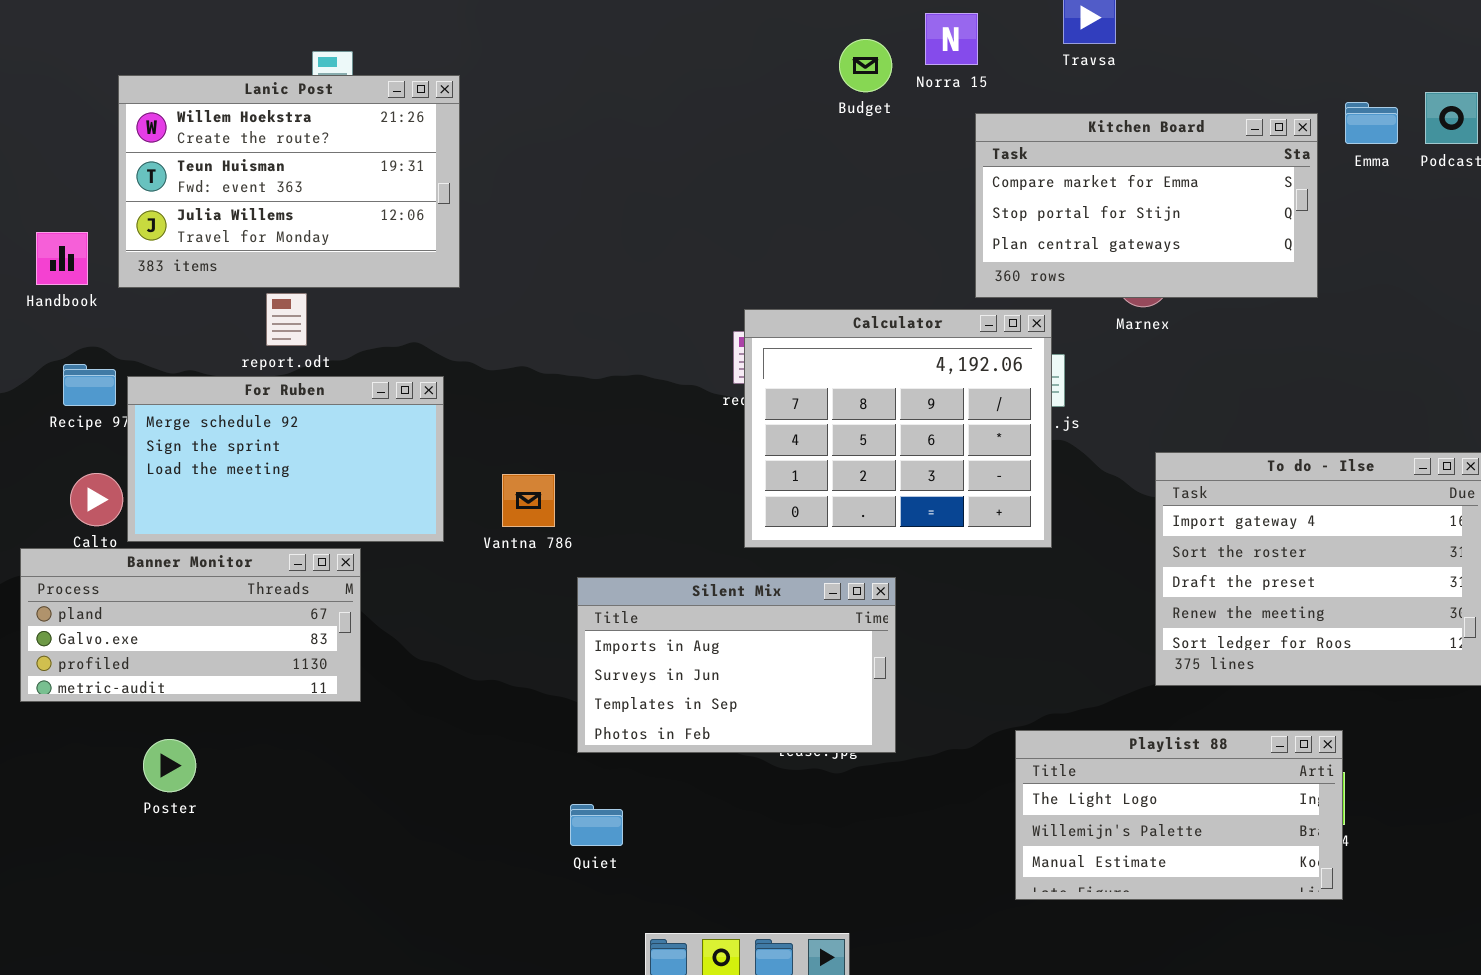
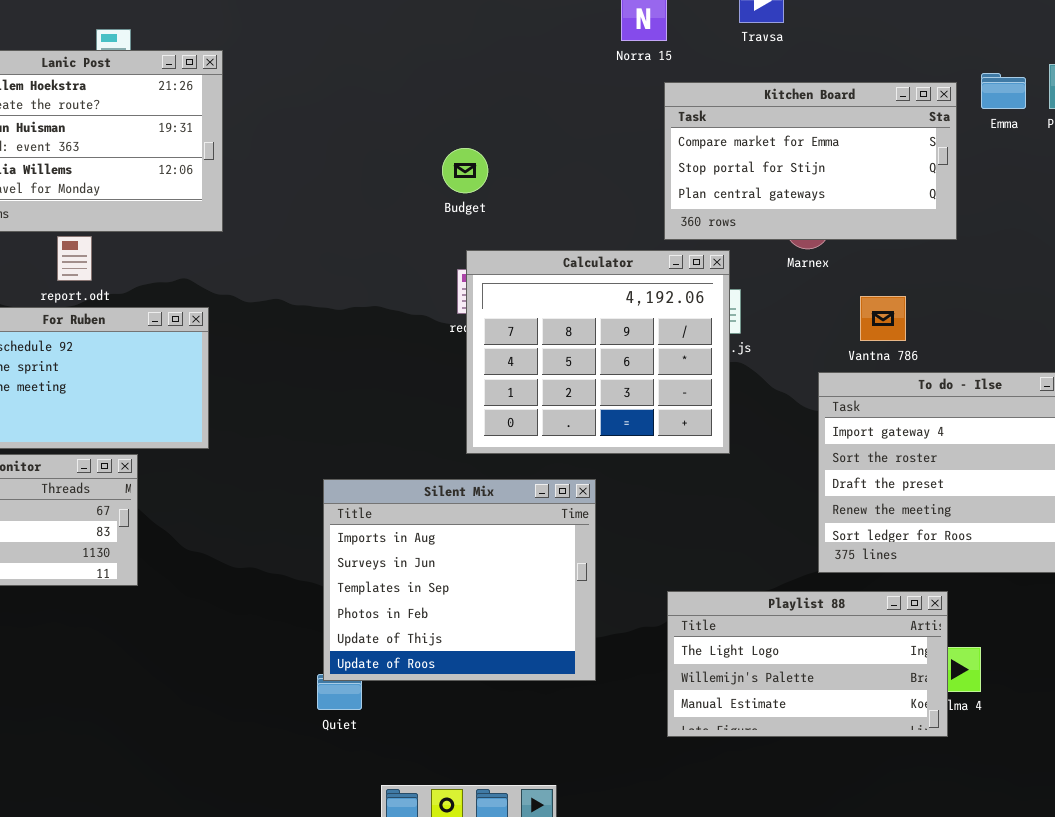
Budget: [839,39,892,92] -> [442,148,488,193], moved
Vantna 786: [502,474,555,527] -> [860,296,906,341], moved
Silent Mix: [577,577,896,753] -> [323,479,596,681], resized
Playlist 88: [1015,730,1343,900] -> [667,591,948,737], moved

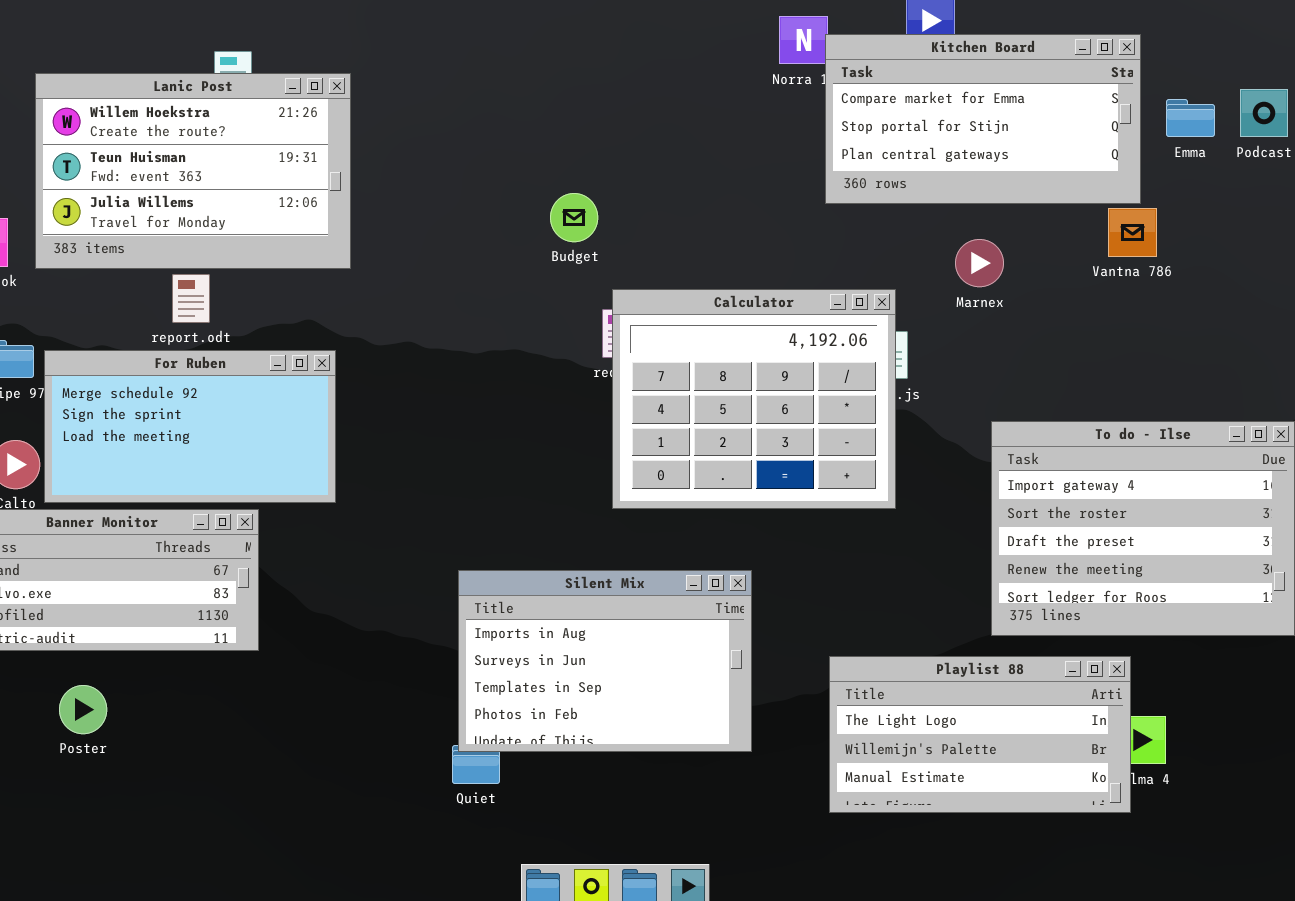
Kitchen Board: [664,82,957,240] -> [825,34,1141,204], moved
Budget: [442,148,488,193] -> [550,193,598,242], moved
Vantna 786: [860,296,906,341] -> [1108,208,1157,257], moved
Silent Mix: [323,479,596,681] -> [458,570,752,752], resized

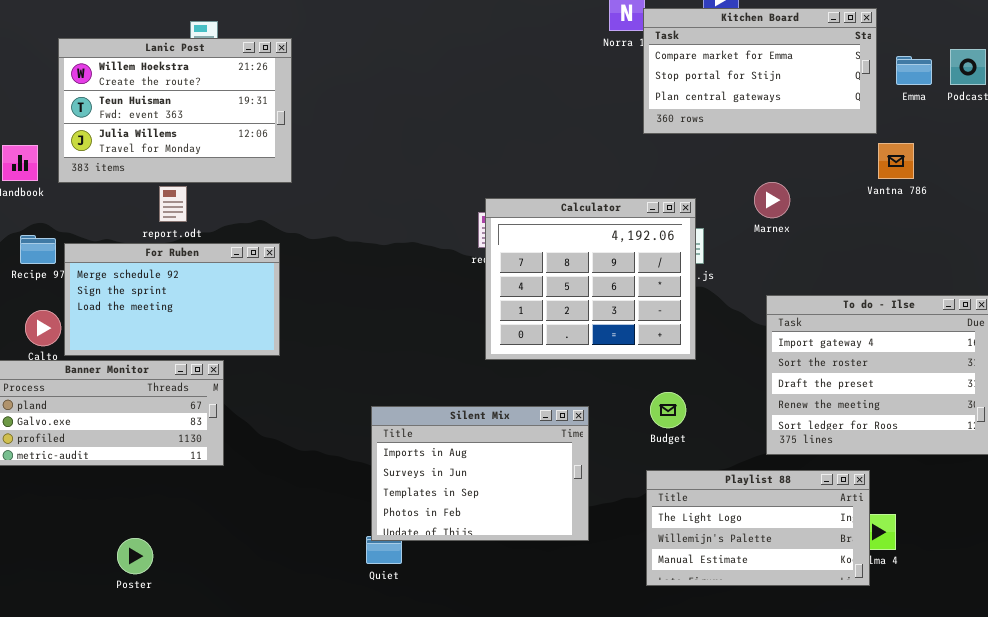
Budget: [550,193,598,242] -> [650,392,686,428], moved
Vantna 786: [1108,208,1157,257] -> [878,143,914,179], moved
Marnex: [955,239,1004,287] -> [754,182,790,218], moved
Poster: [59,685,107,734] -> [117,538,153,574], moved

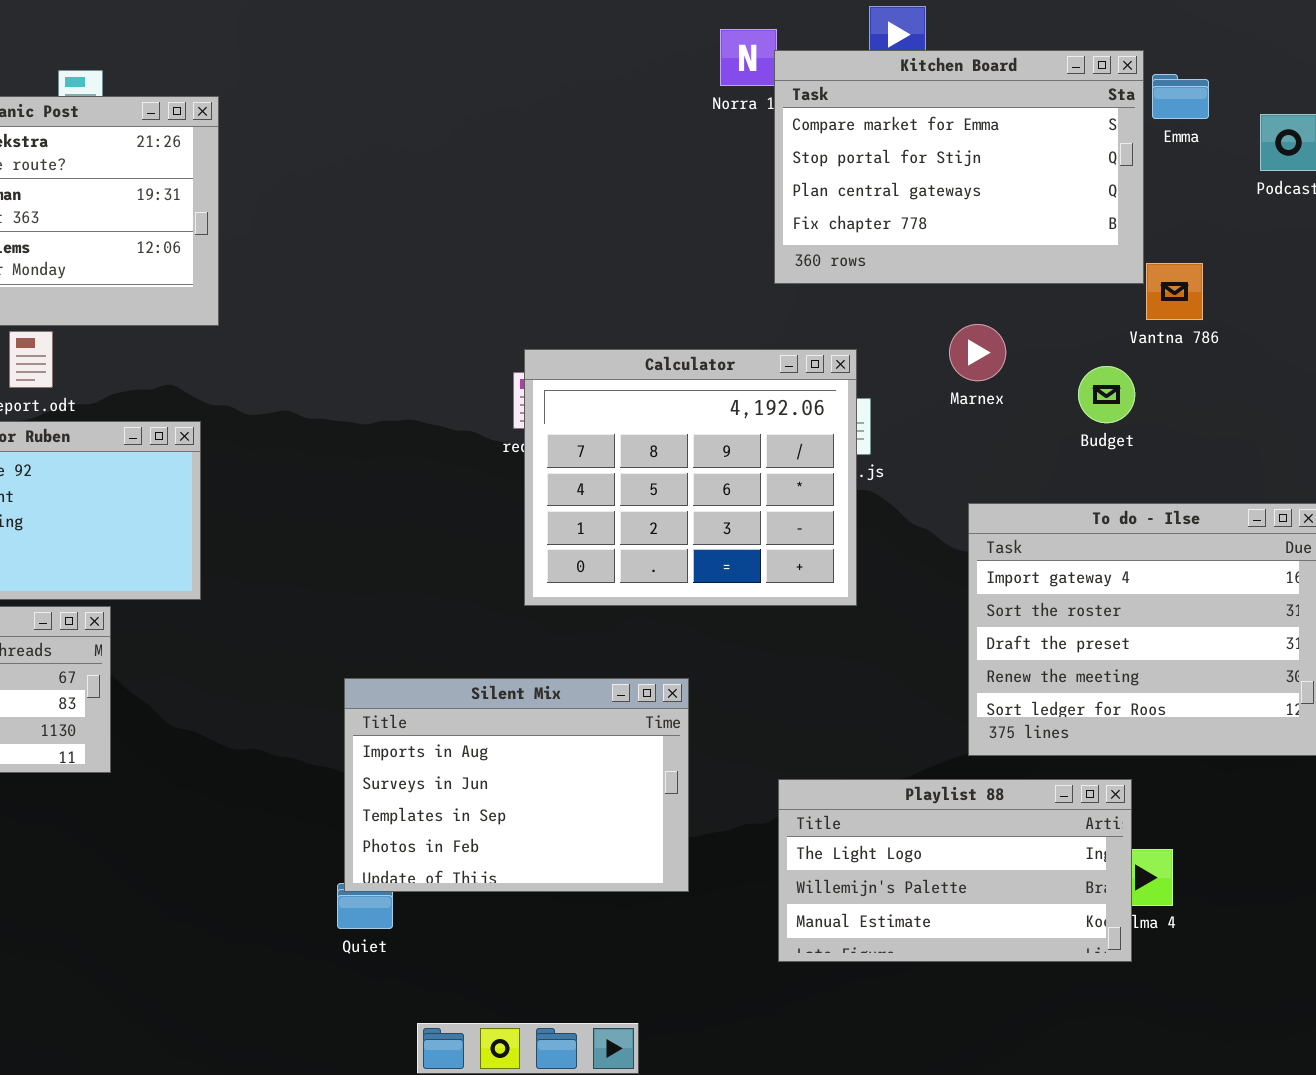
Kitchen Board: [643,8,877,134] -> [774,50,1144,284], resized
Emma: [896,56,932,85] -> [1152,74,1209,119], moved
Budget: [650,392,686,428] -> [1078,366,1135,423], moved

